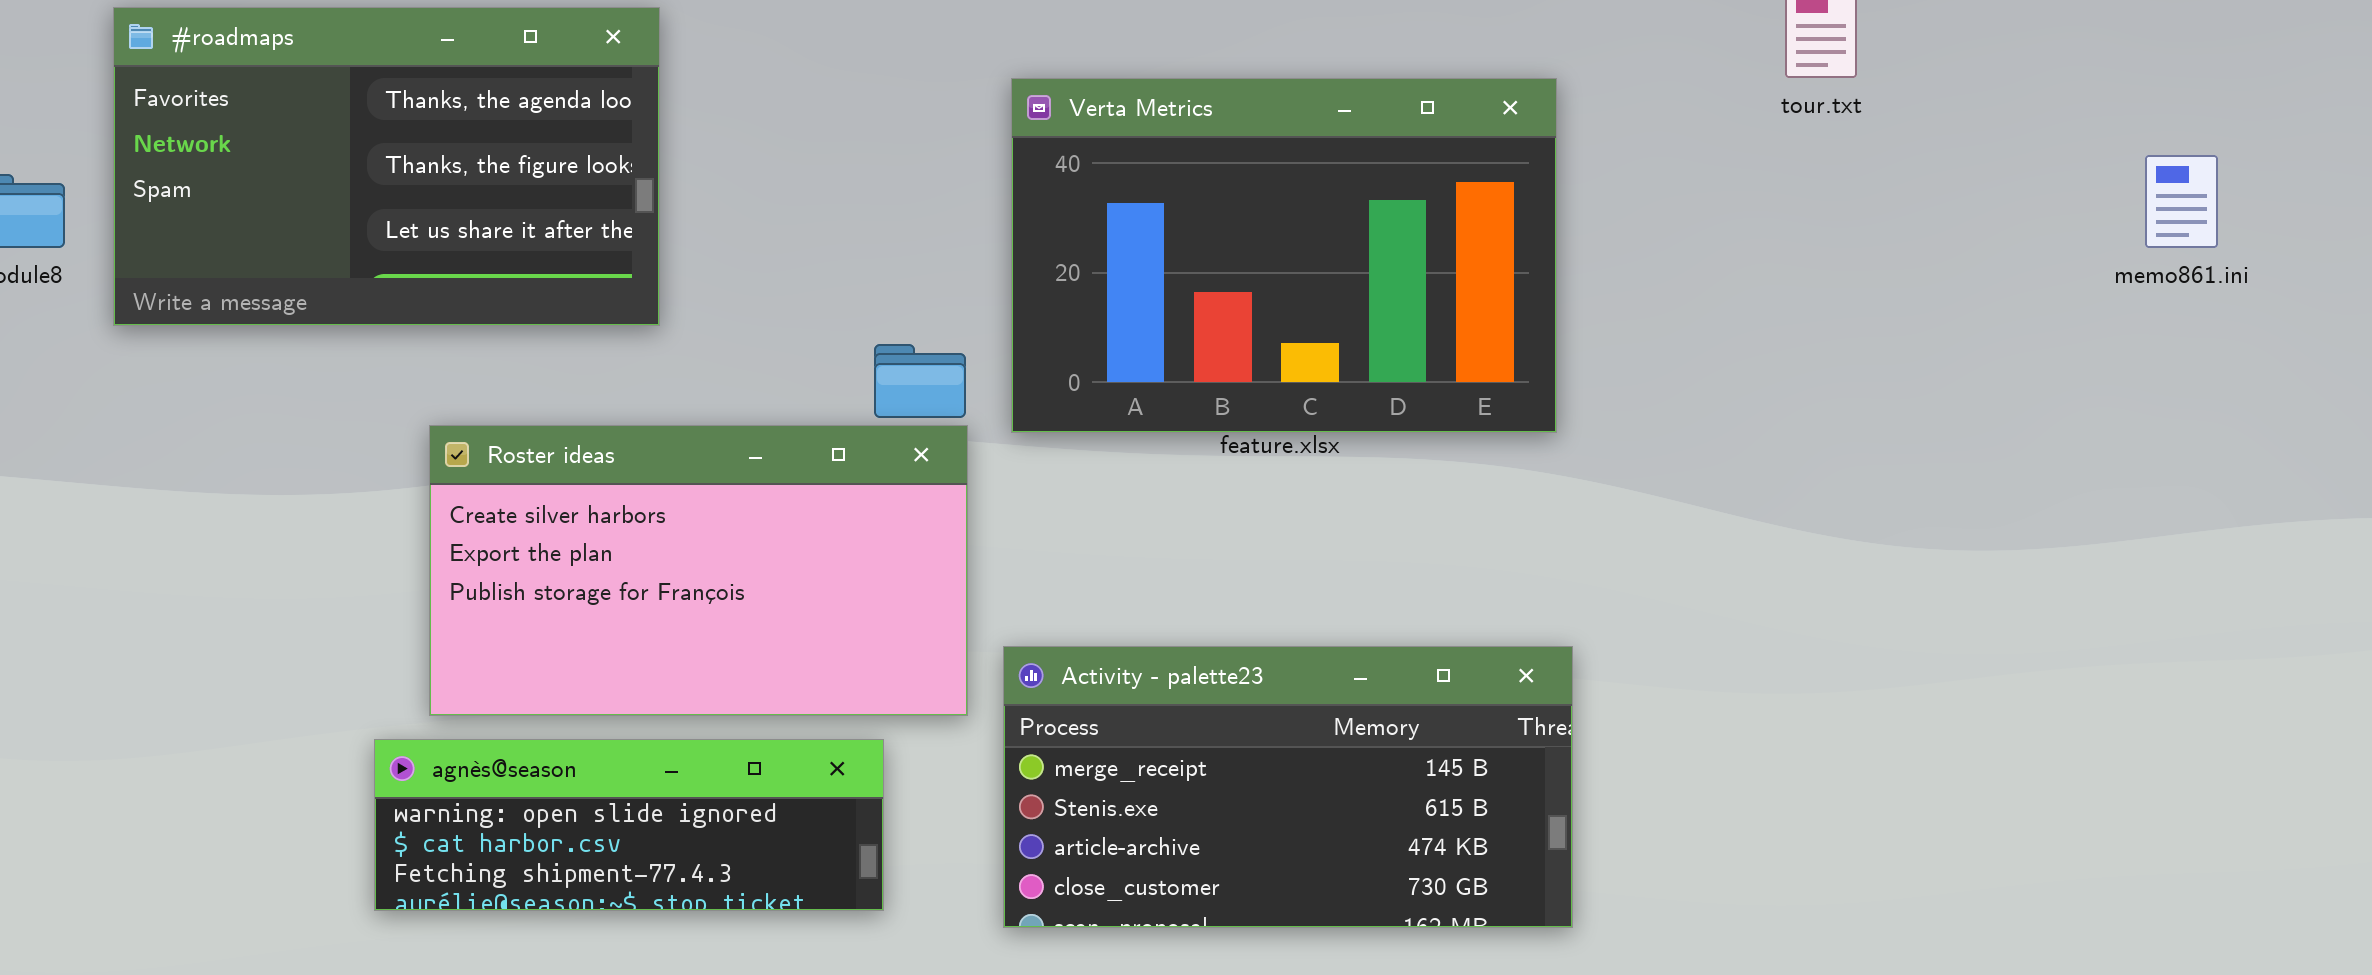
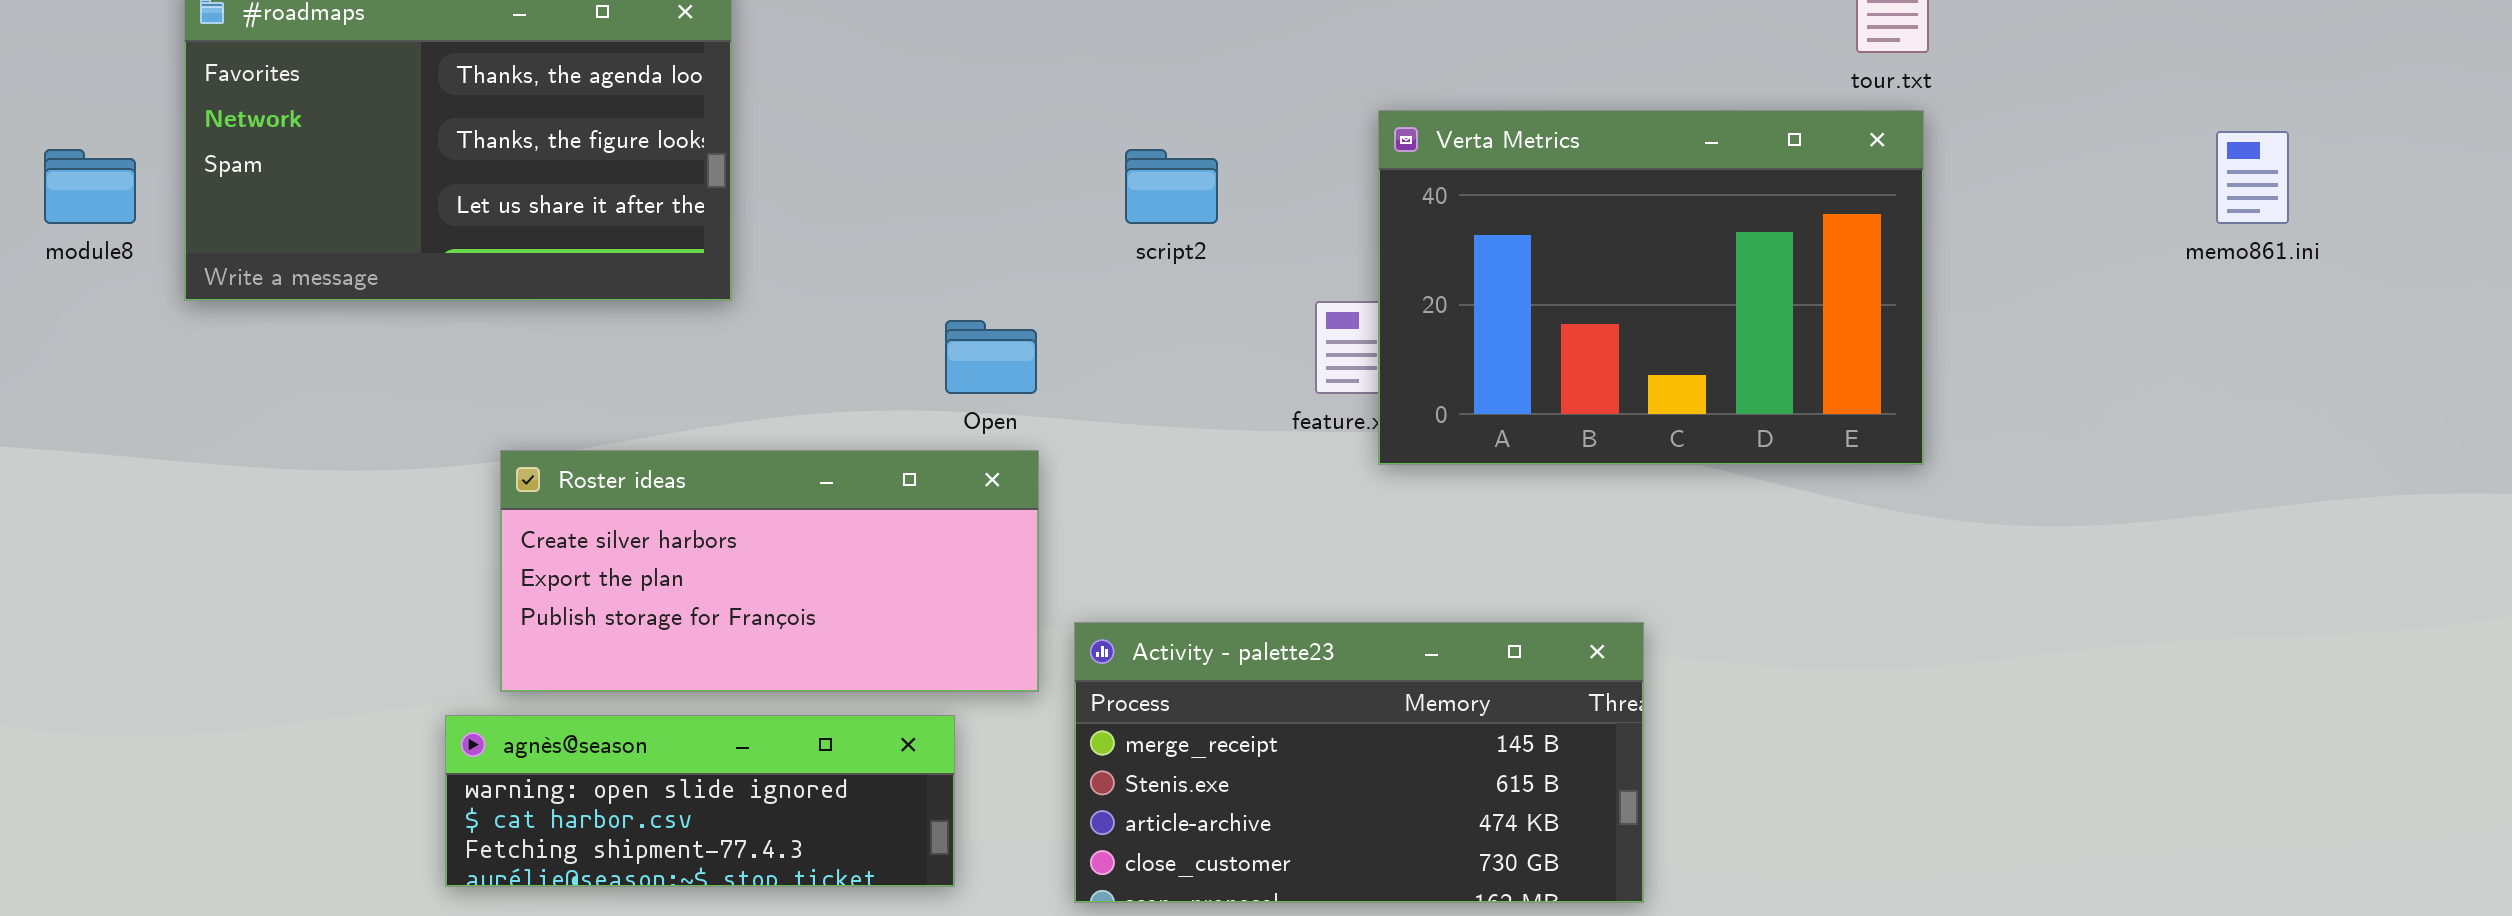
Verta Metrics: [1011,78,1557,433] -> [1378,110,1924,465], moved
Roster ideas: [429,425,968,716] -> [500,450,1039,692], resized

